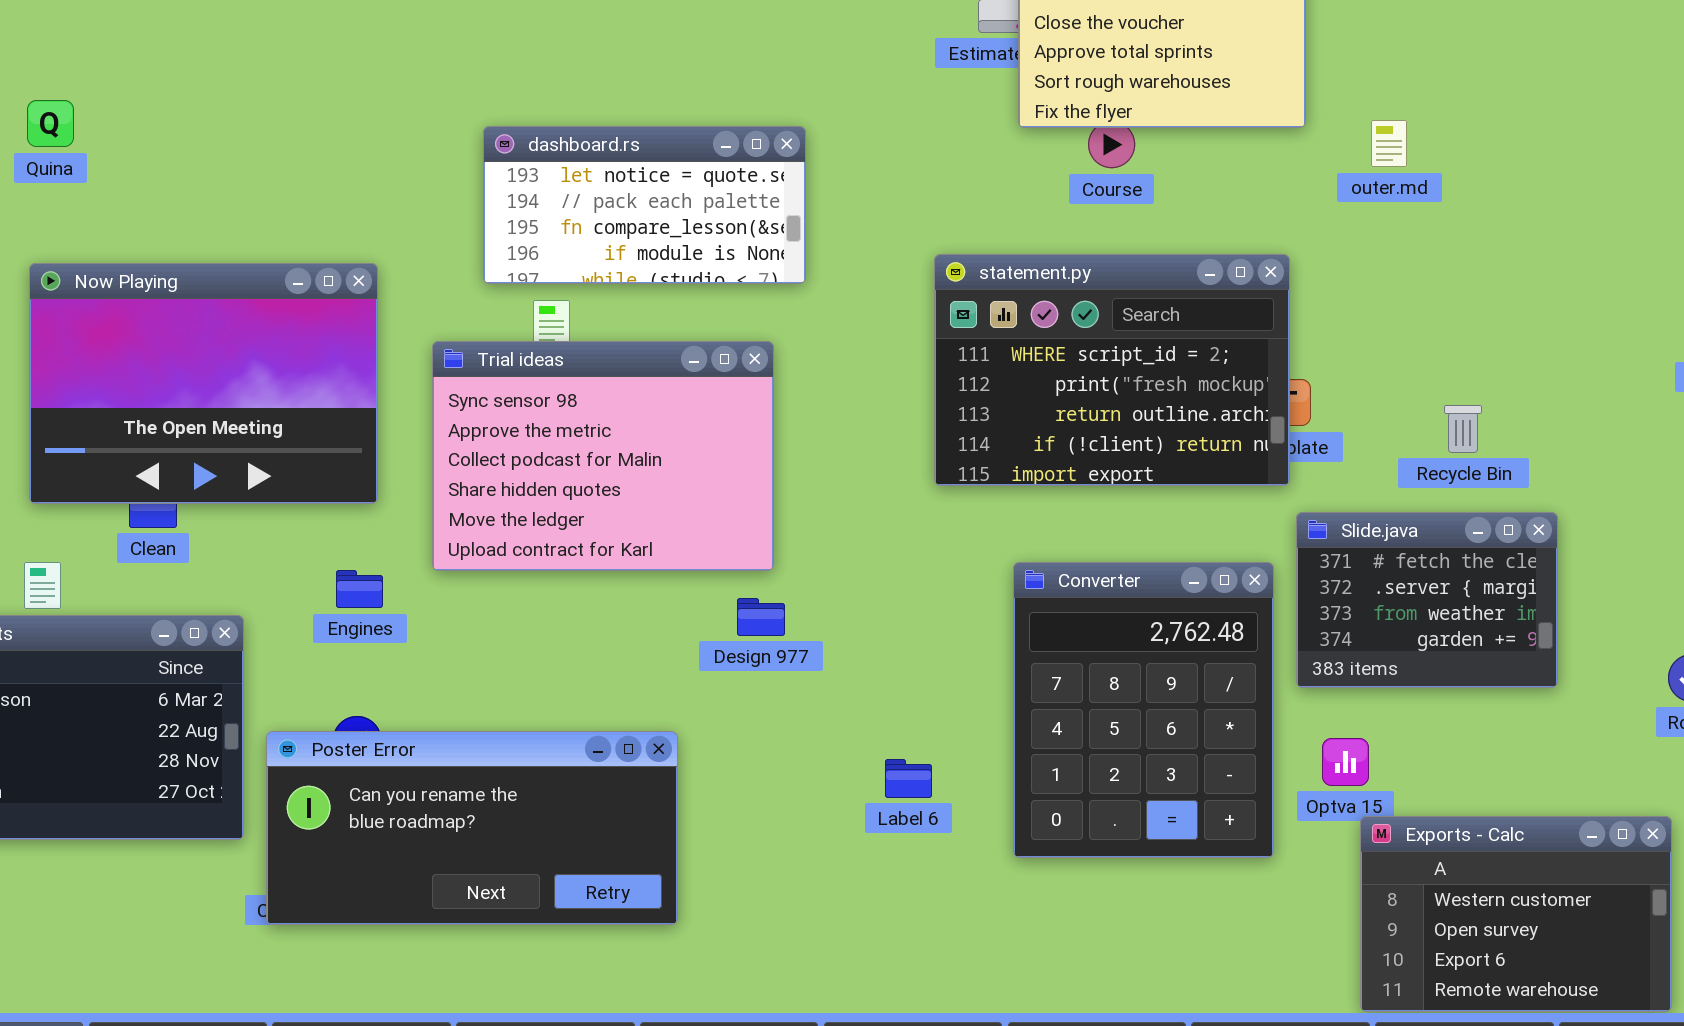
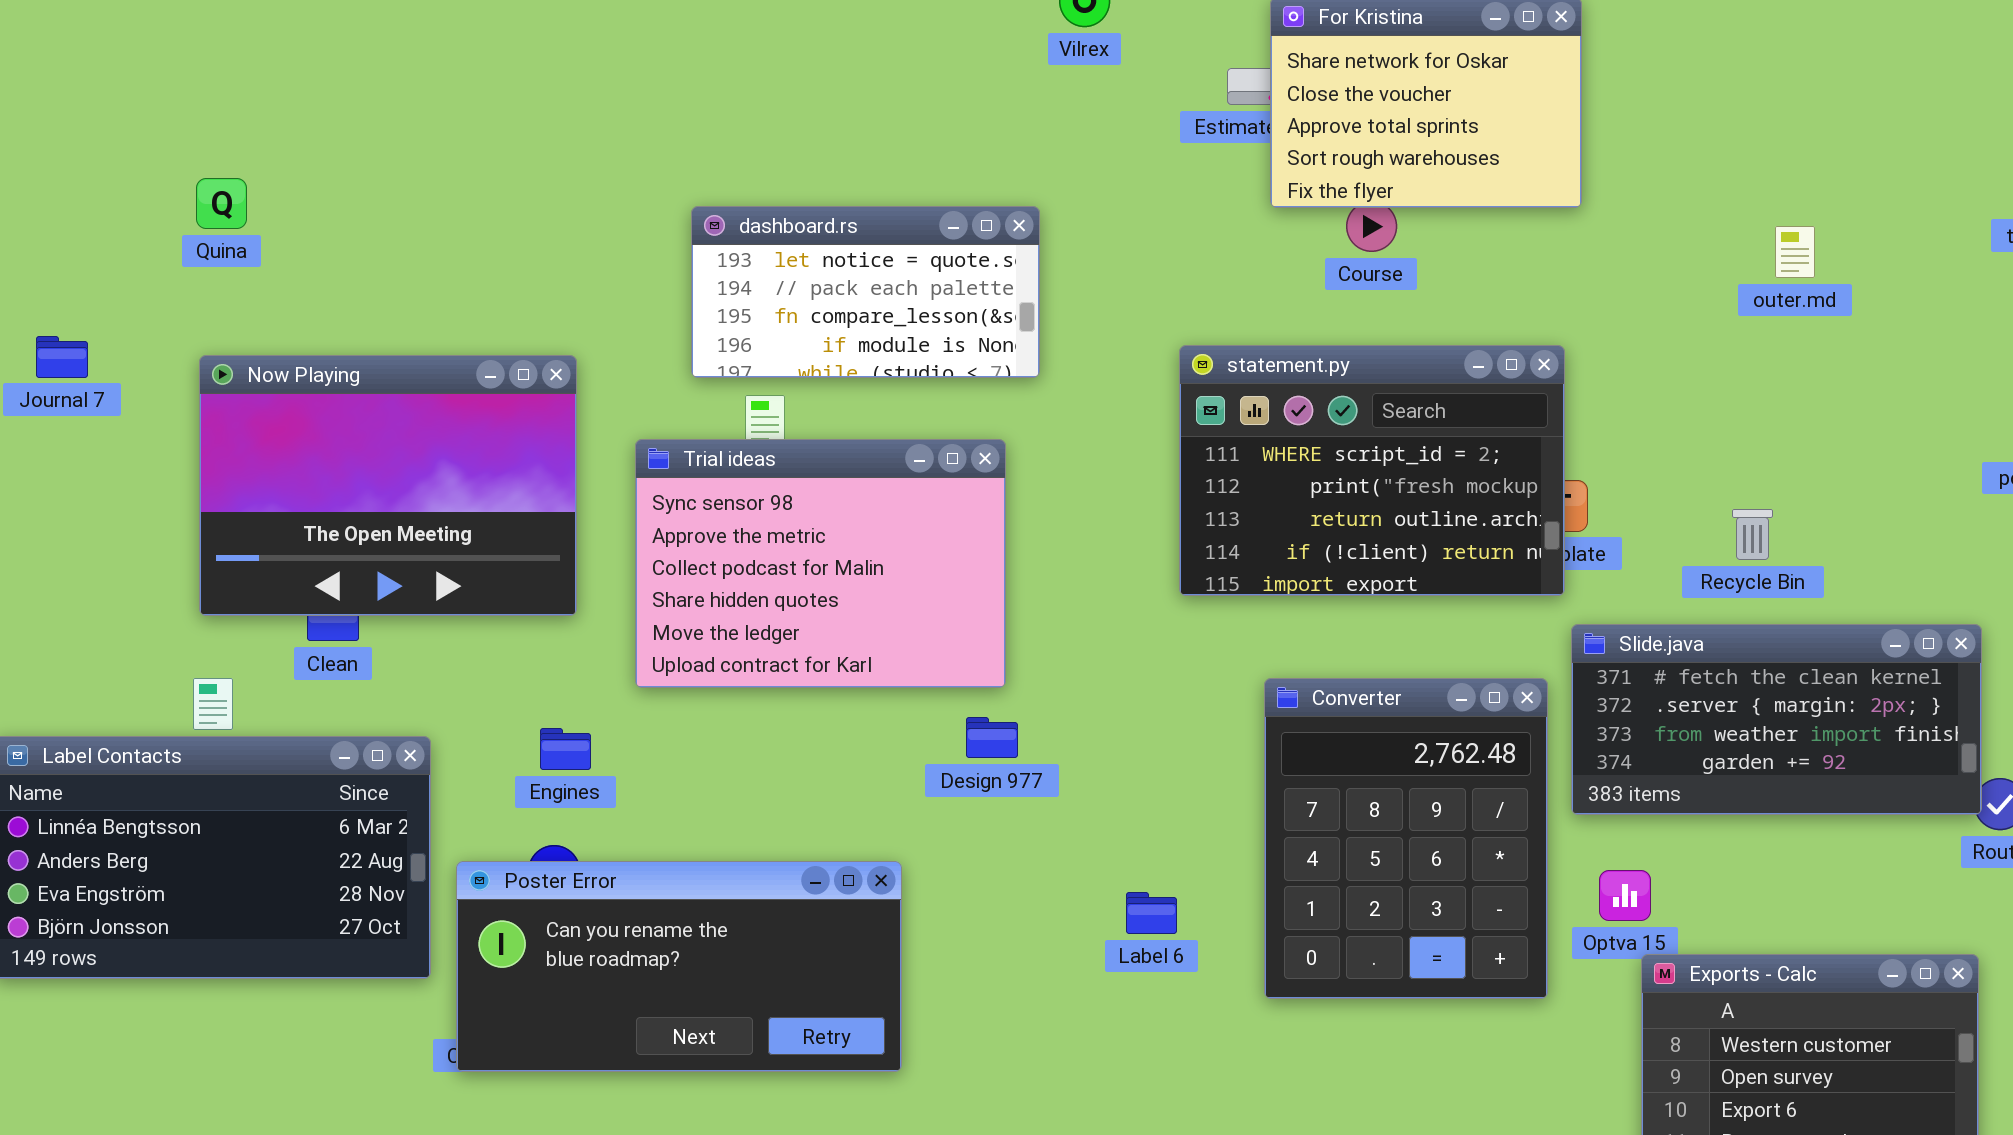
outer.md: [1371,120,1407,167] -> [1775,226,1815,278], moved
Slide.java: [1296,512,1558,688] -> [1571,624,1982,815], resized
Engines: [336,570,383,608] -> [540,728,591,770], moved

